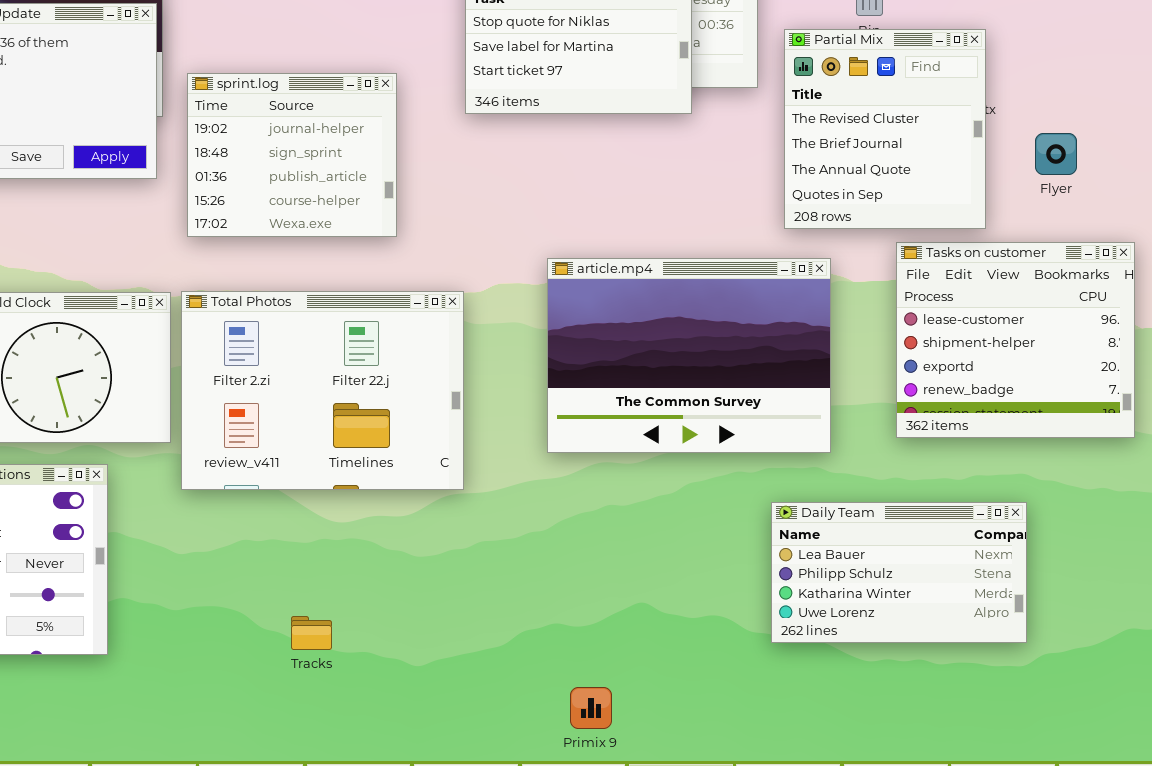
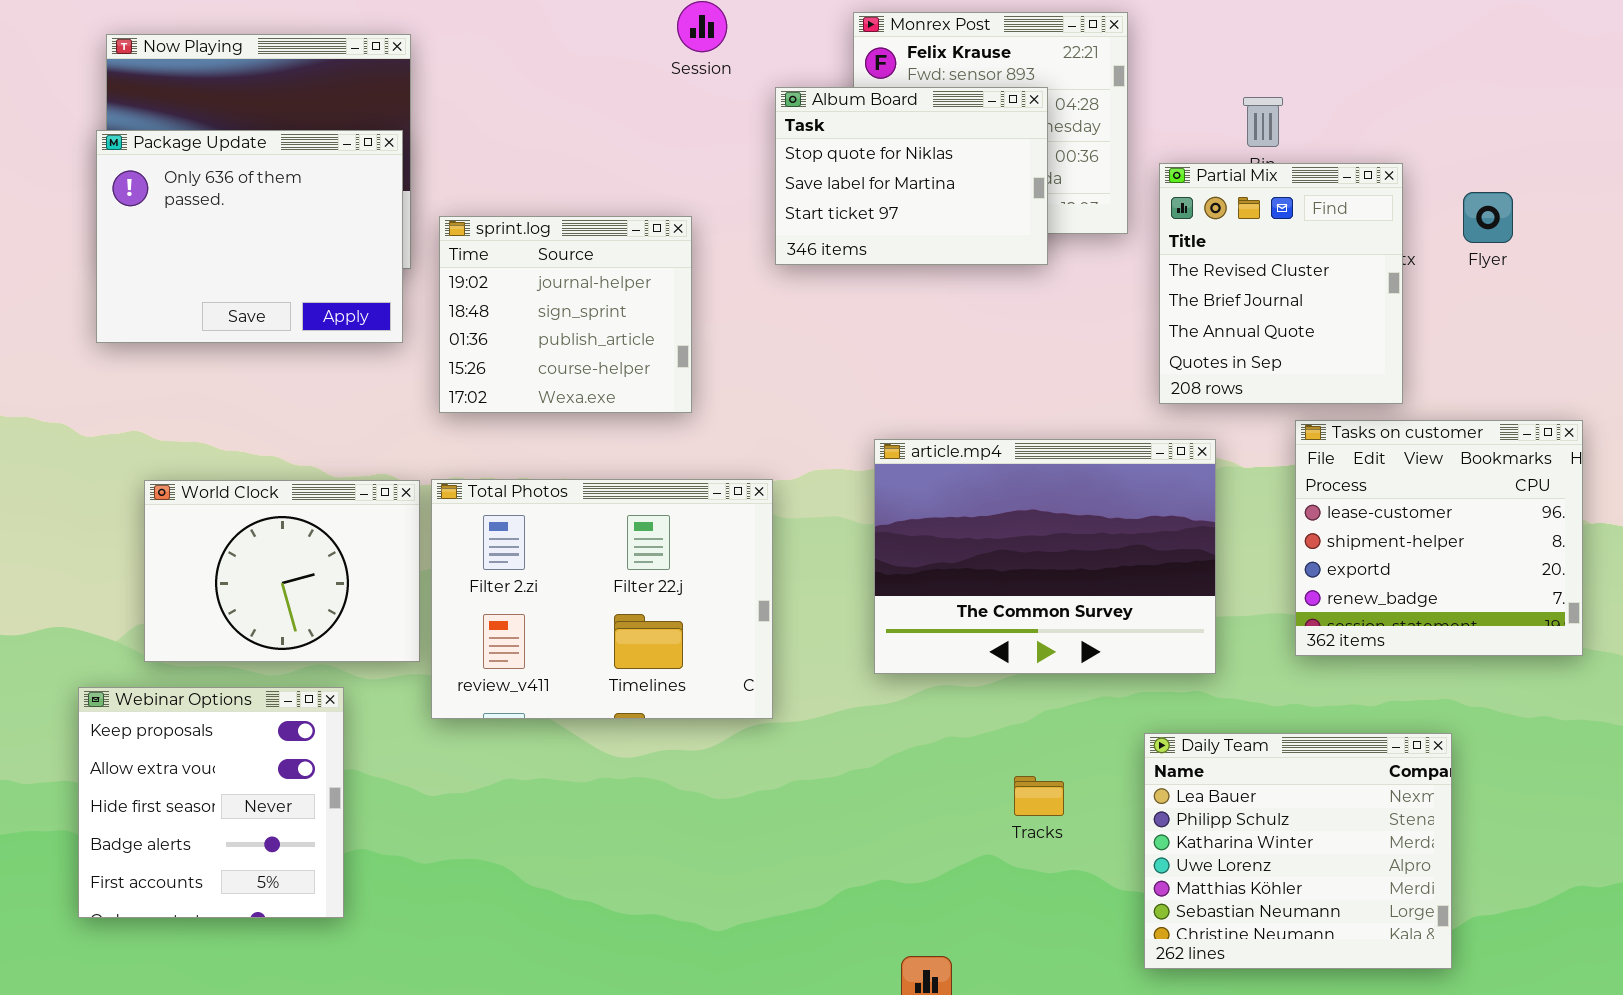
Flyer: [1035,133,1077,175] -> [1463,192,1513,243], moved
Daily Team: [771,502,1027,643] -> [1144,733,1452,969], resized
Tracks: [291,616,332,650] -> [1014,776,1064,816], moved

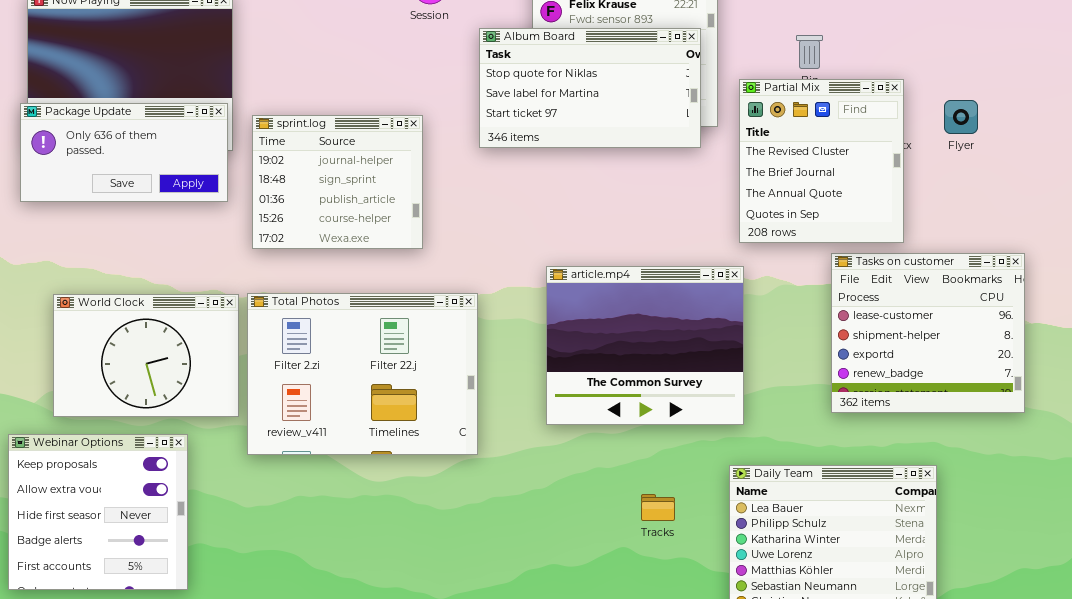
Album Board: [775,87,1048,265] -> [479,28,701,148], resized
Package Update: [96,130,403,343] -> [20,103,228,202], resized
article.mp4: [874,439,1216,674] -> [546,266,744,425], resized

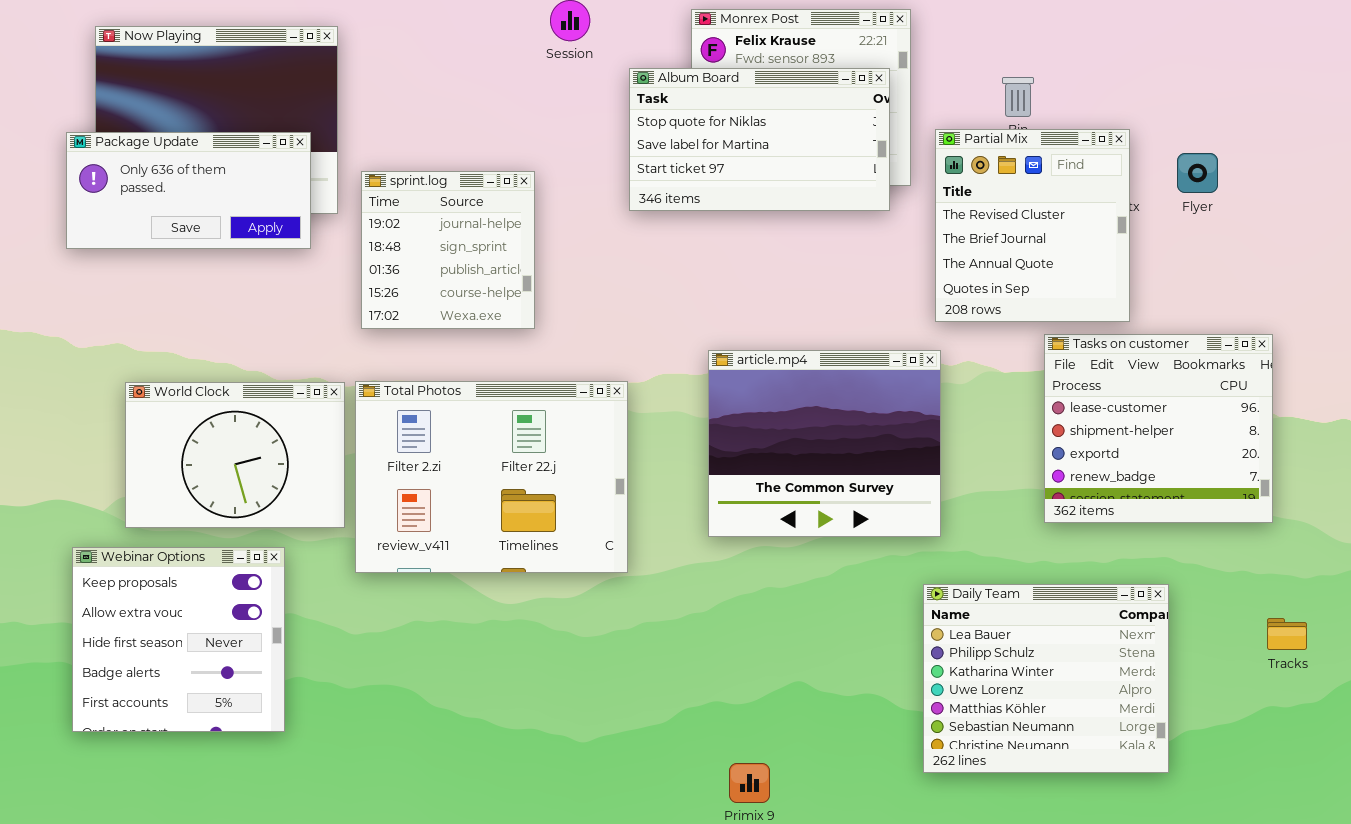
Package Update: [20,103,228,202] -> [66,132,311,249], moved
sprint.log: [252,115,423,249] -> [361,171,535,329], resized
Tracks: [641,494,675,521] -> [1267,618,1307,650], moved

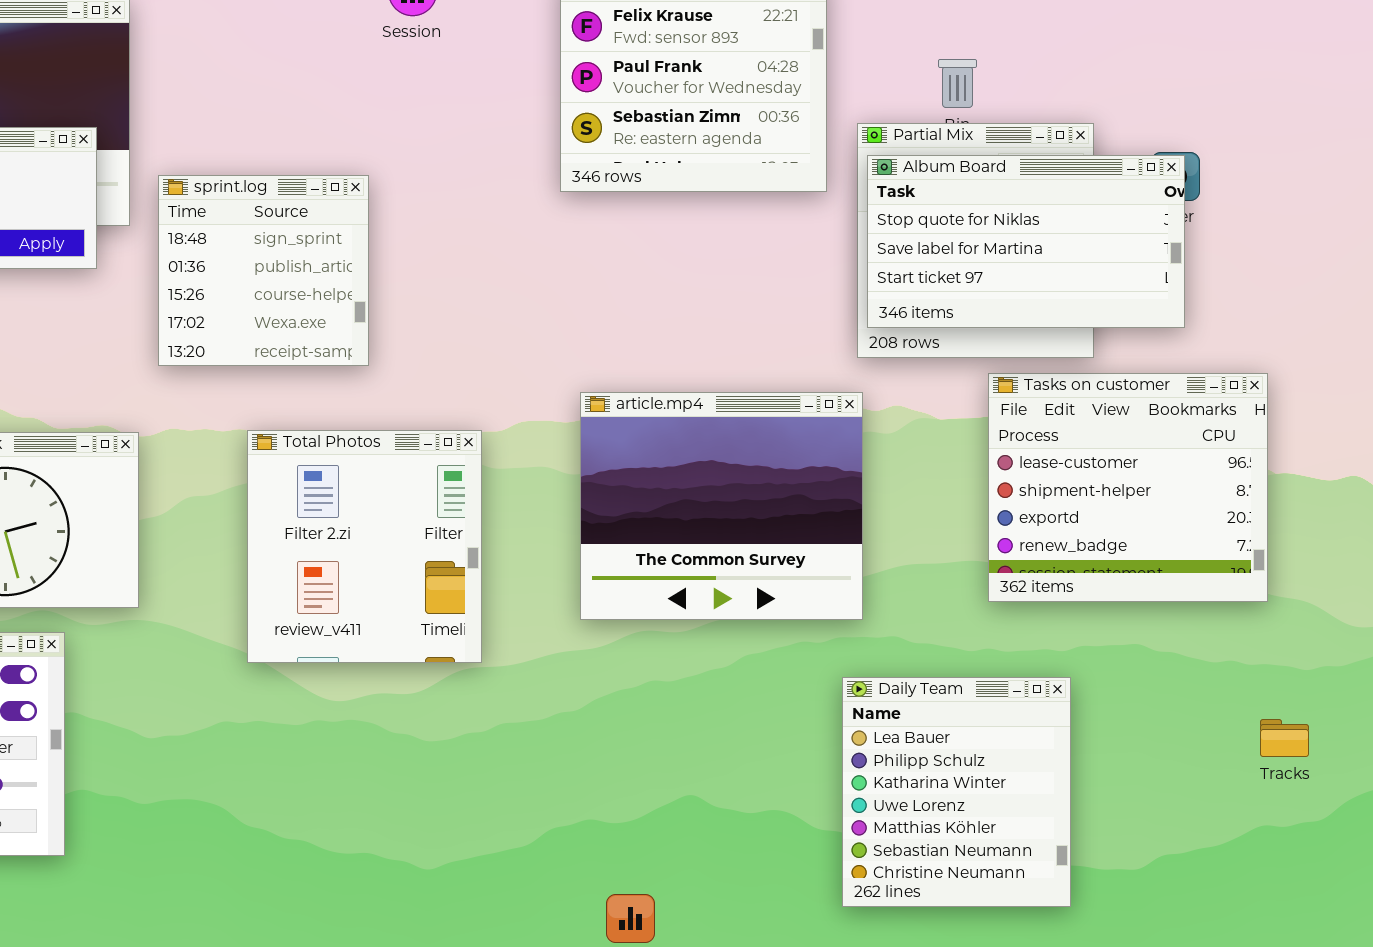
Album Board: [629,68,890,211] -> [867,155,1185,328], moved
sprint.log: [361,171,535,329] -> [158,175,369,366], scrolled down 1 row
Total Photos: [355,381,628,573] -> [247,430,482,663], resized
Daily Team: [923,584,1169,773] -> [842,677,1071,907], resized

